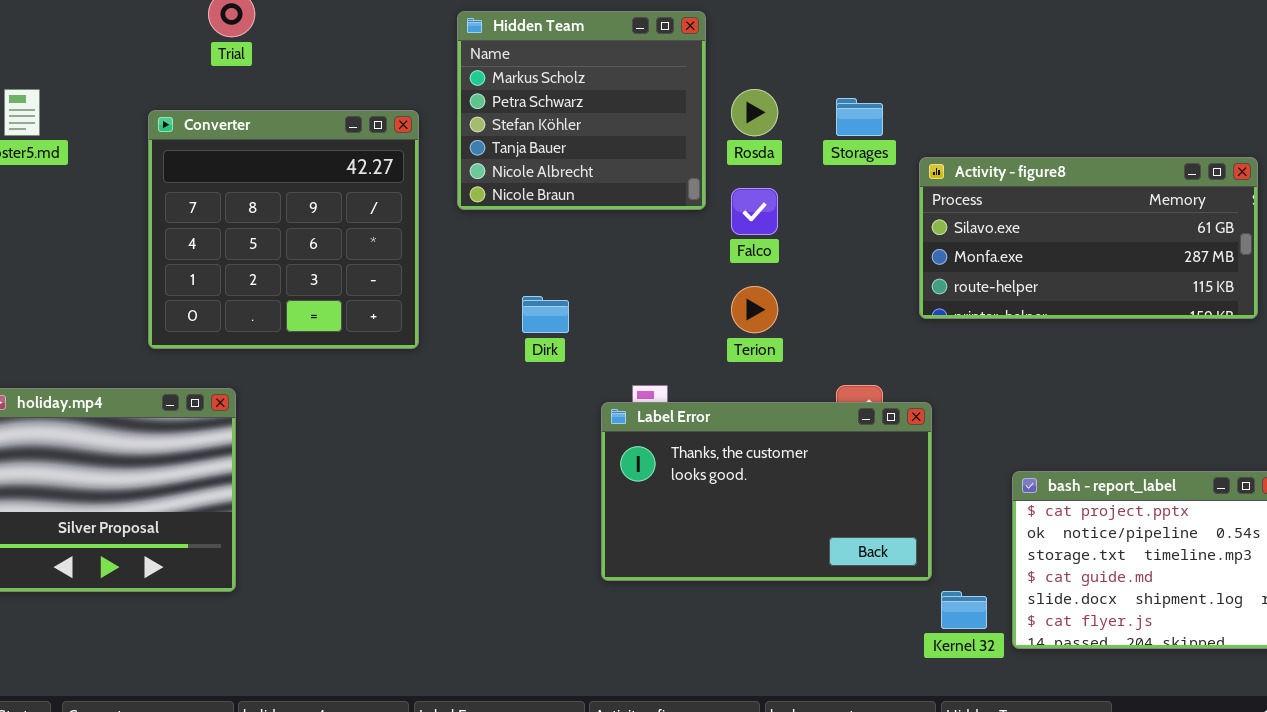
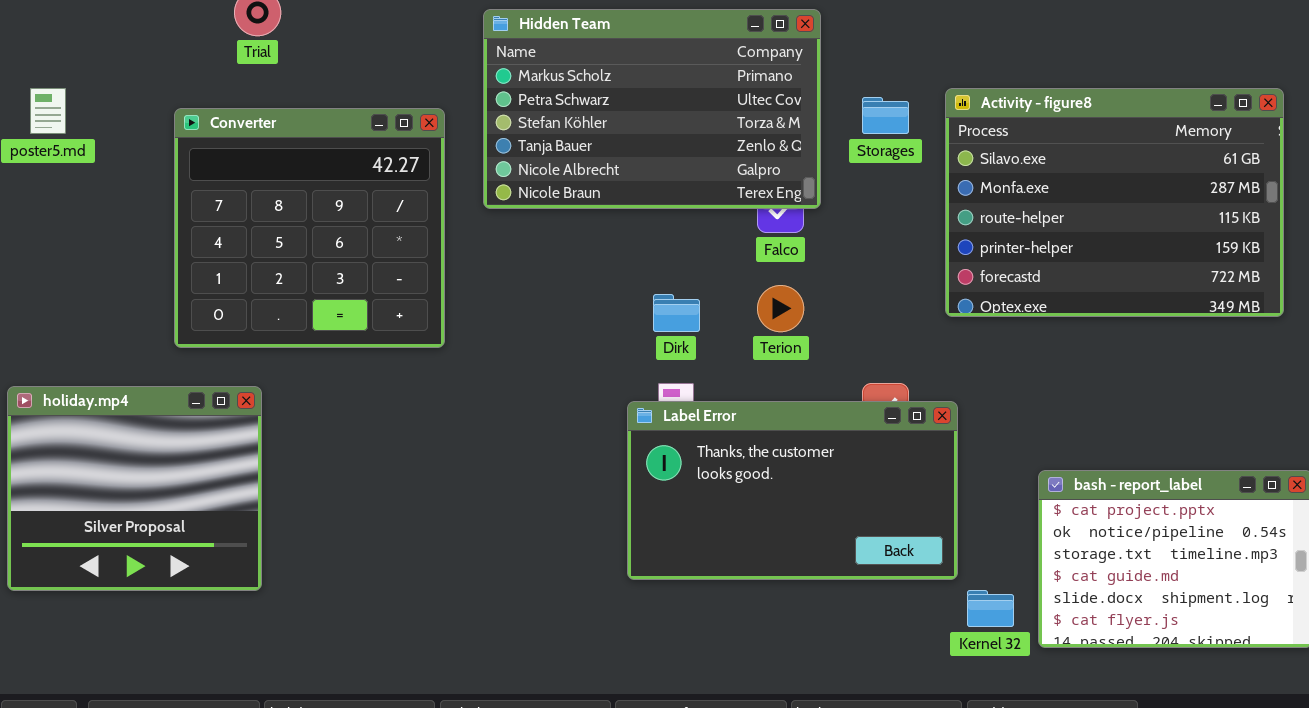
Hidden Team: [457,11,706,210] -> [483,9,821,209], resized
Activity - figure8: [919,157,1258,319] -> [945,88,1284,317], resized
Dirk: [522,296,569,333] -> [653,294,700,332], moved

